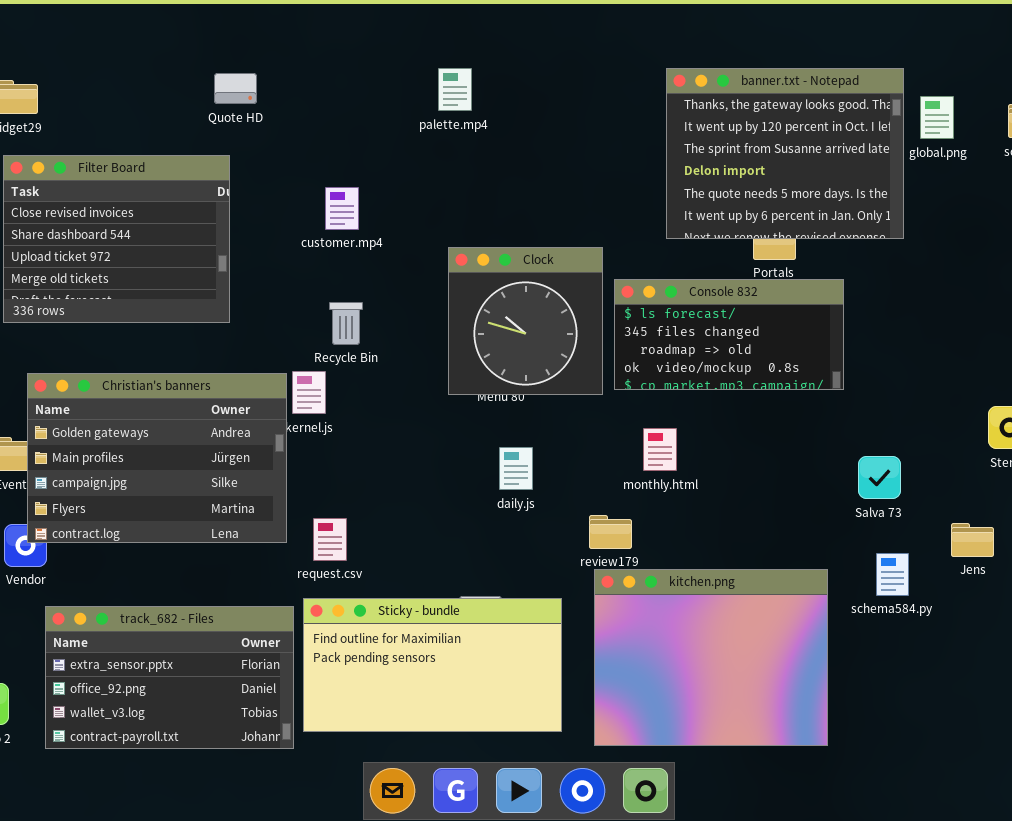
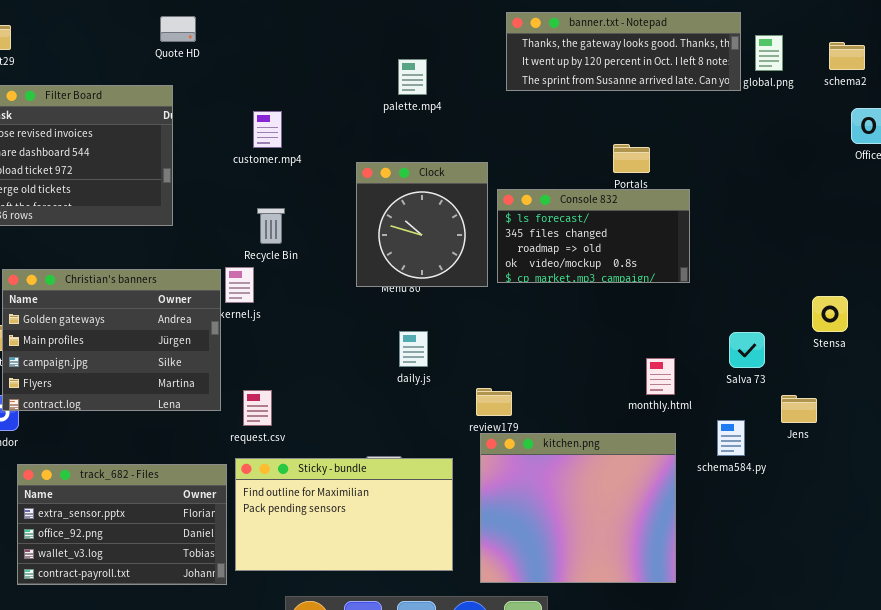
palette.mp4: [438,68,472,111] -> [398,59,427,95], moved
banner.txt - Notepad: [666,68,904,239] -> [506,12,741,91], resized
monthly.html: [643,428,677,471] -> [646,358,675,395], moved
Salva 73: [858,456,901,499] -> [729,332,765,368], moved

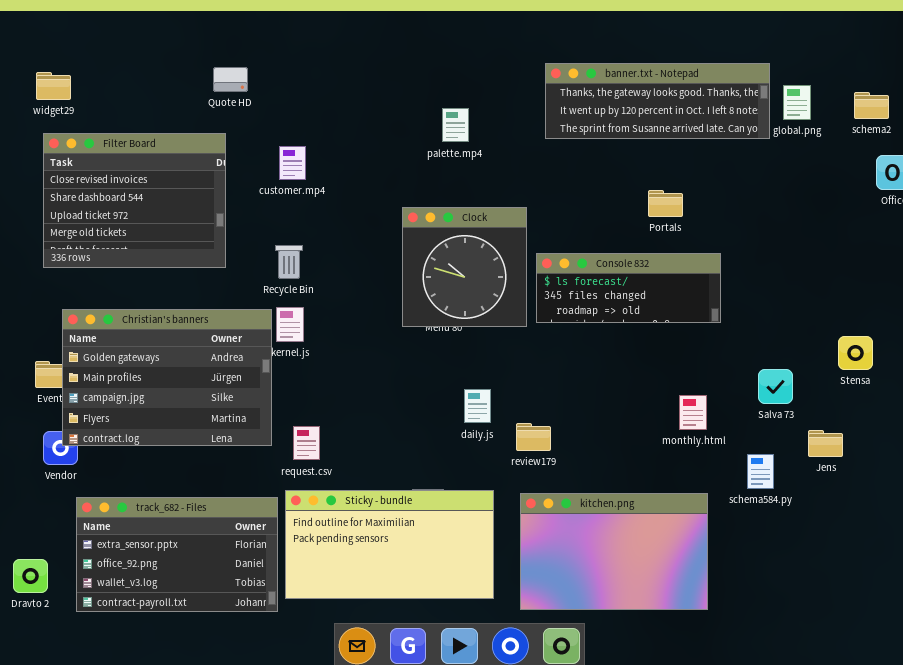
customer.mp4: [253,111,282,148] -> [279,146,306,180], moved
Console 832: [497,189,690,283] -> [536,253,721,323], resized
Recycle Bin: [257,208,285,244] -> [275,245,303,279], moved
daily.js: [399,331,428,367] -> [464,389,491,423], moved
kitchen.png: [480,433,676,583] -> [520,493,708,610], resized

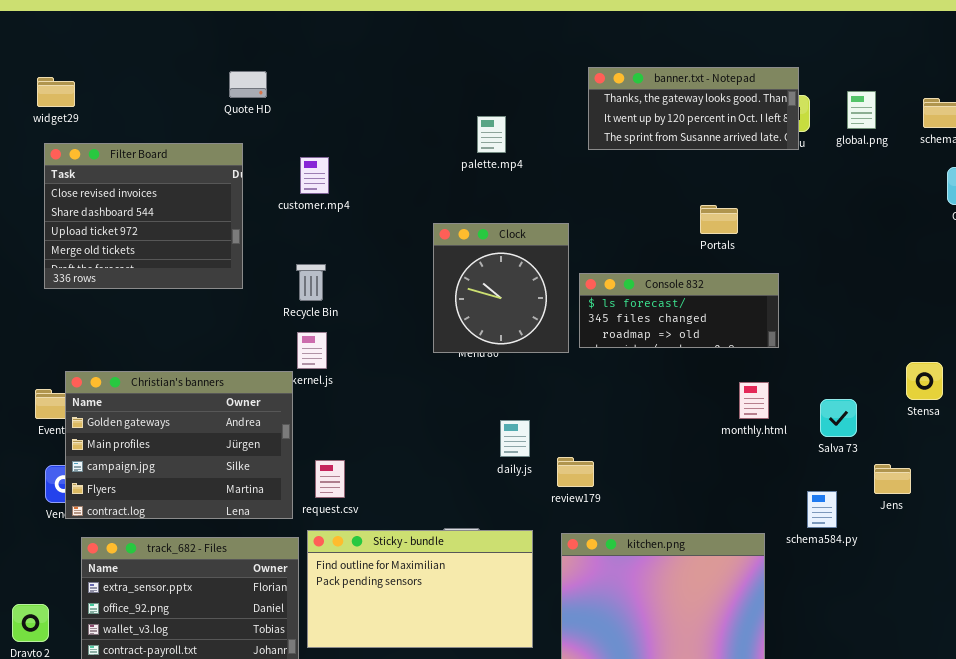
banner.txt - Notepad: [545,63,770,139] -> [588,67,799,150], resized
Christian's banners: [62,309,272,446] -> [65,371,293,519], moved
monthly.html: [679,395,707,430] -> [739,382,769,419], moved

